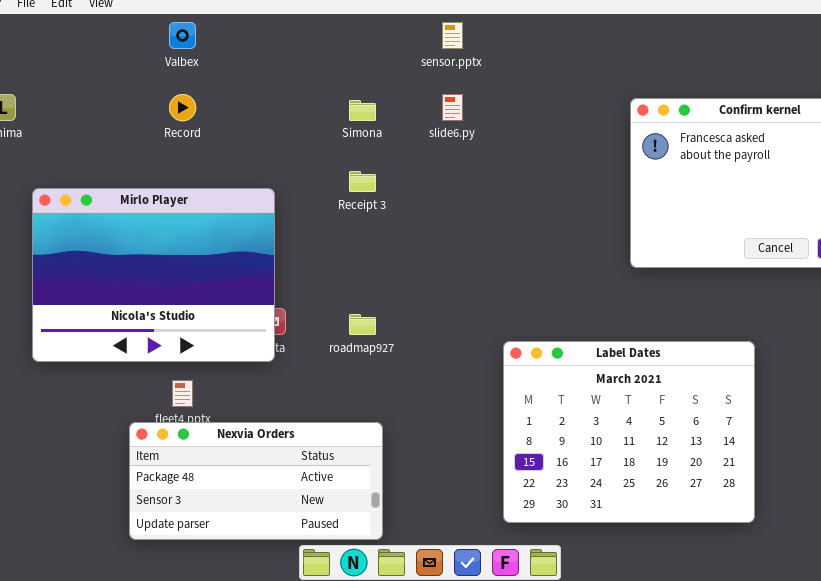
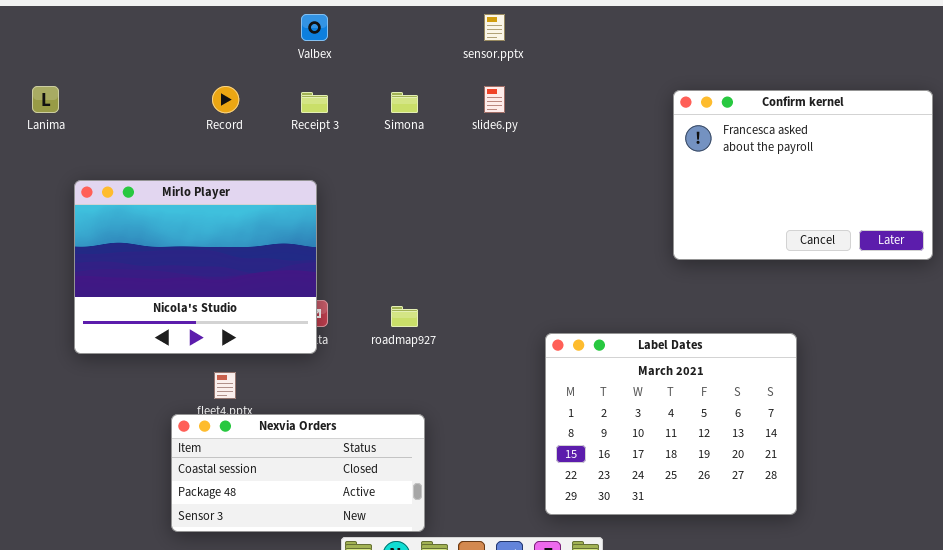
Valbex: [169,22,196,49] -> [301,14,328,41], moved
Receipt 3: [349,171,376,192] -> [301,92,328,113], moved
Nexvia Orders: [129,422,383,540] -> [171,414,425,532], scrolled up 1 row

